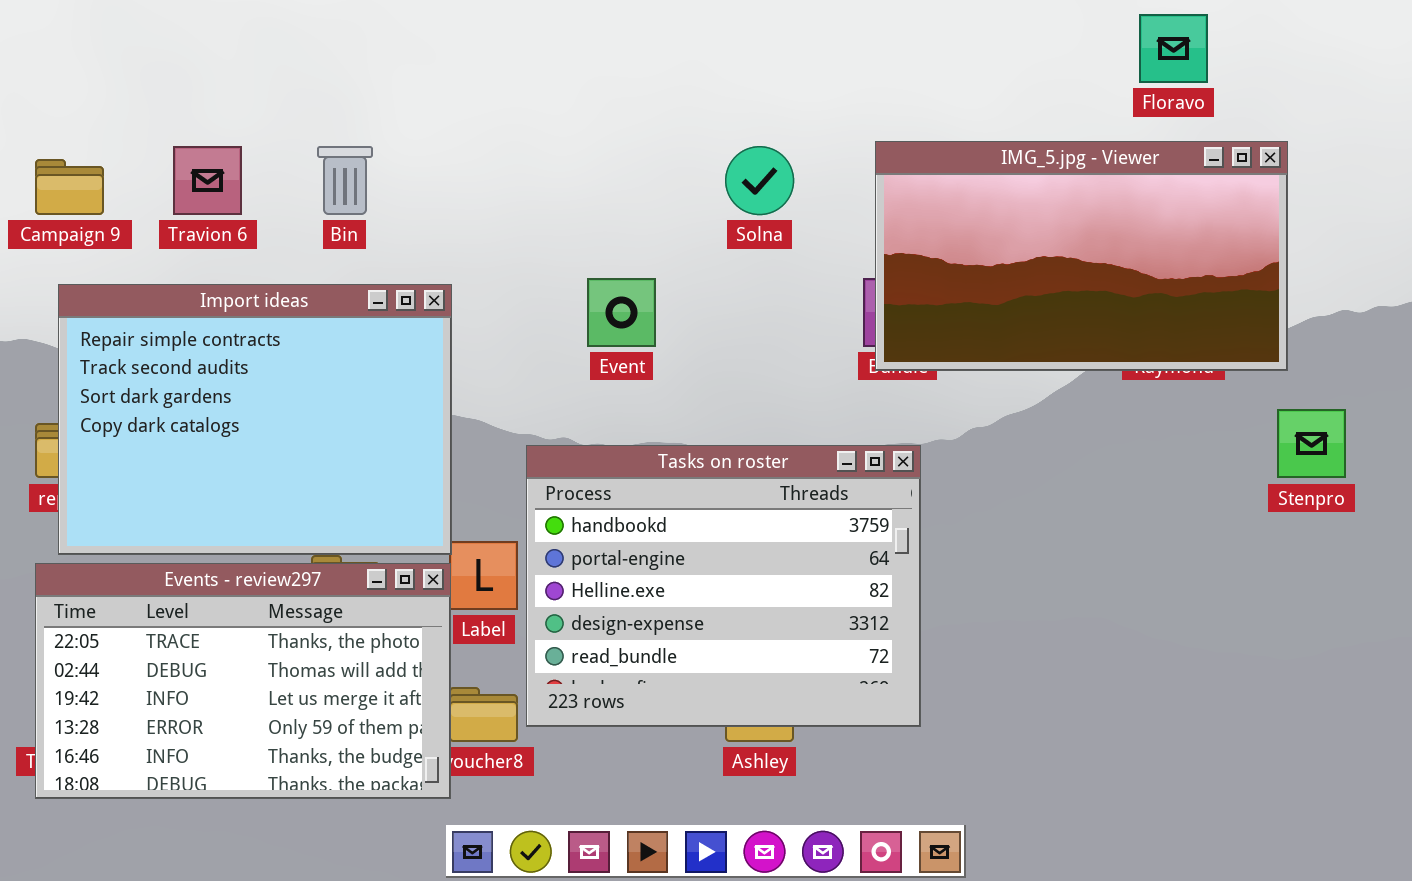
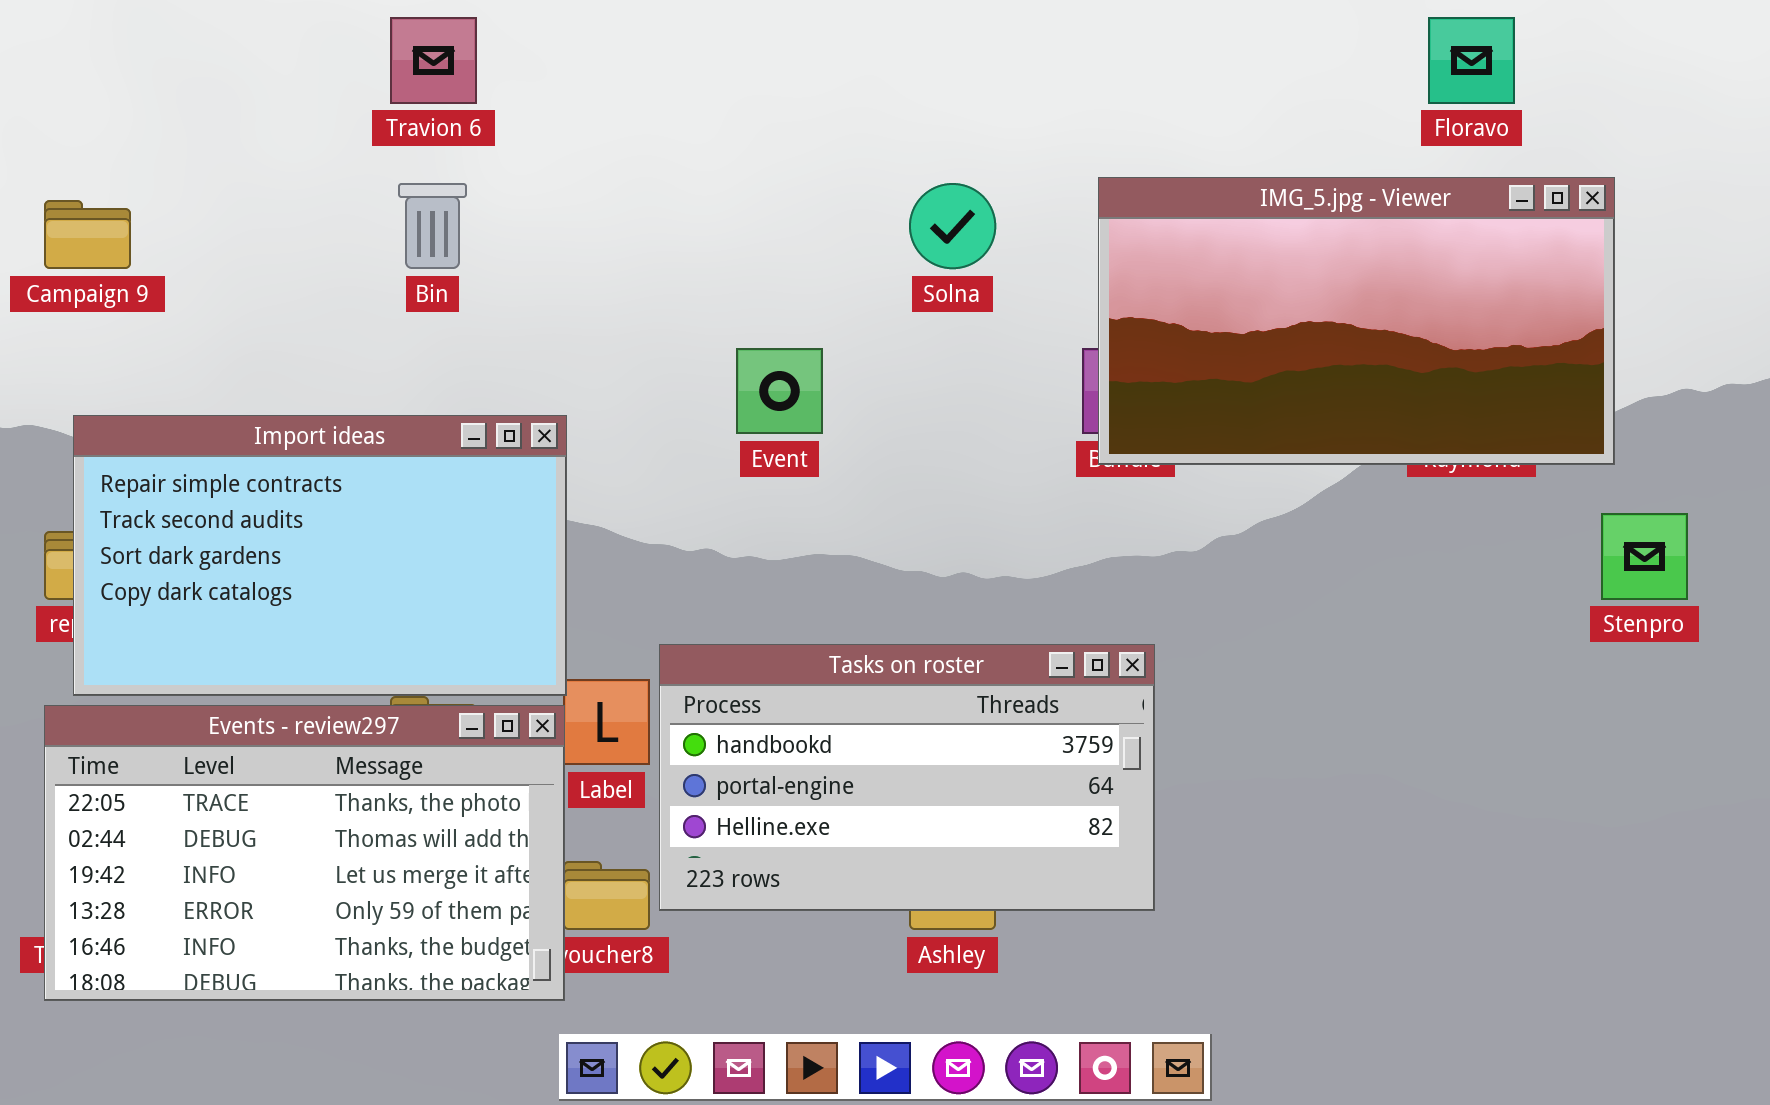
Travion 6: [173,146,242,215] -> [390,17,477,104], moved
Import ideas: [58,284,452,555] -> [73,415,567,696], resized
Tasks on roster: [526,445,921,727] -> [659,644,1155,911], resized

